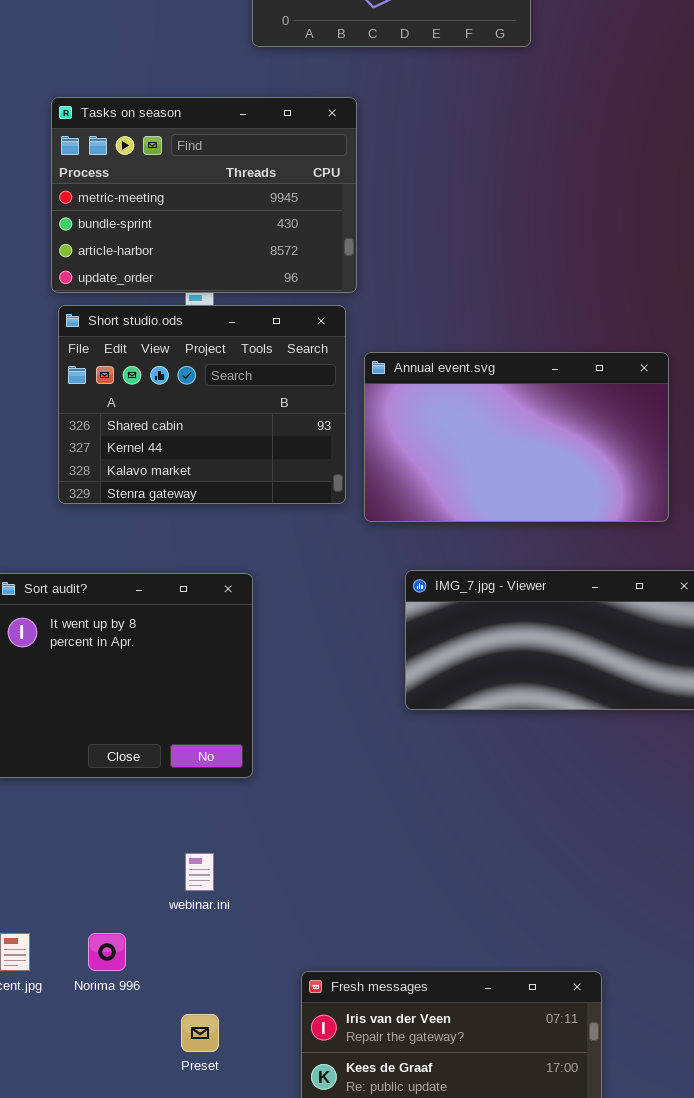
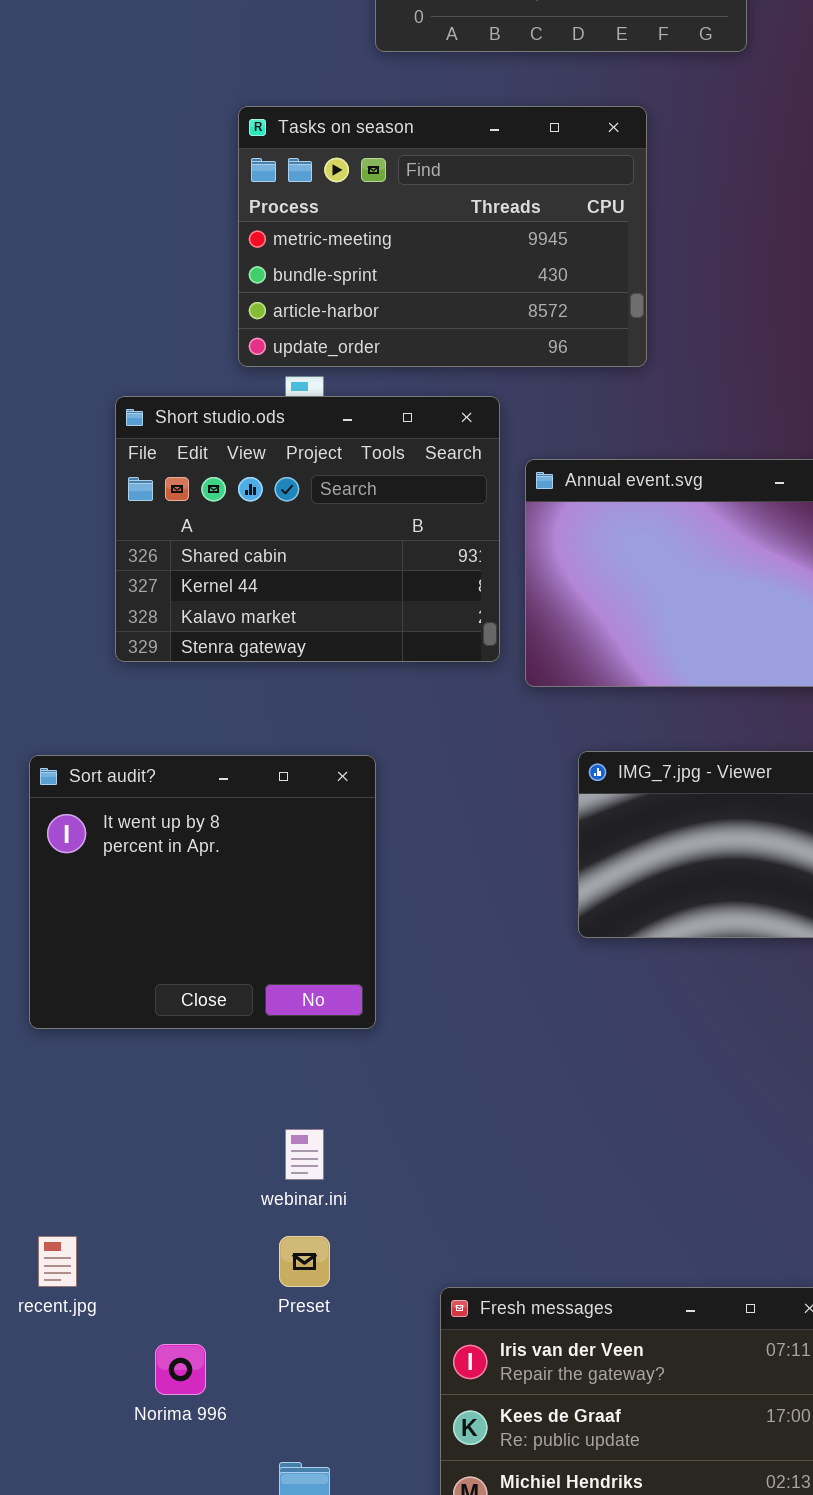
Tasks on season: [51,97,357,293] -> [238,106,647,367], moved
Norima 996: [88,933,126,971] -> [155,1344,206,1395], moved
Preset: [181,1014,219,1052] -> [279,1236,330,1287], moved

